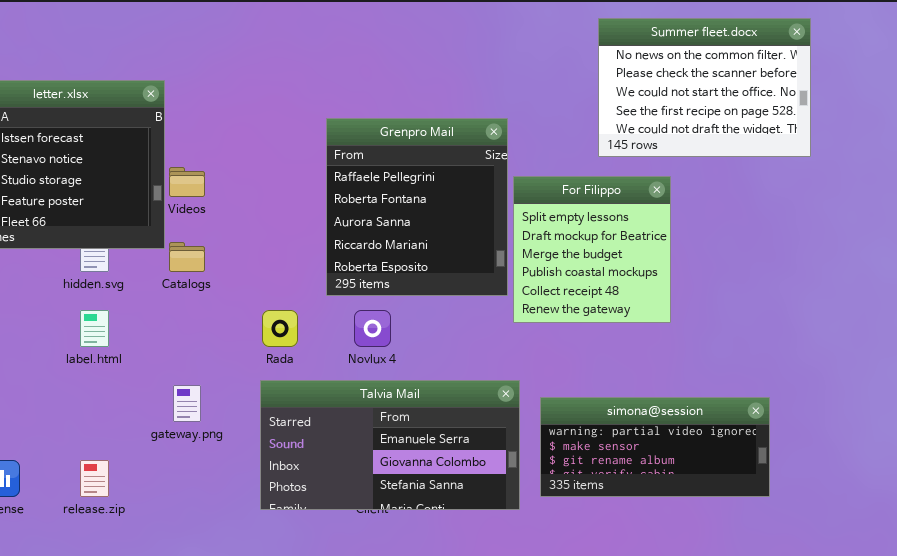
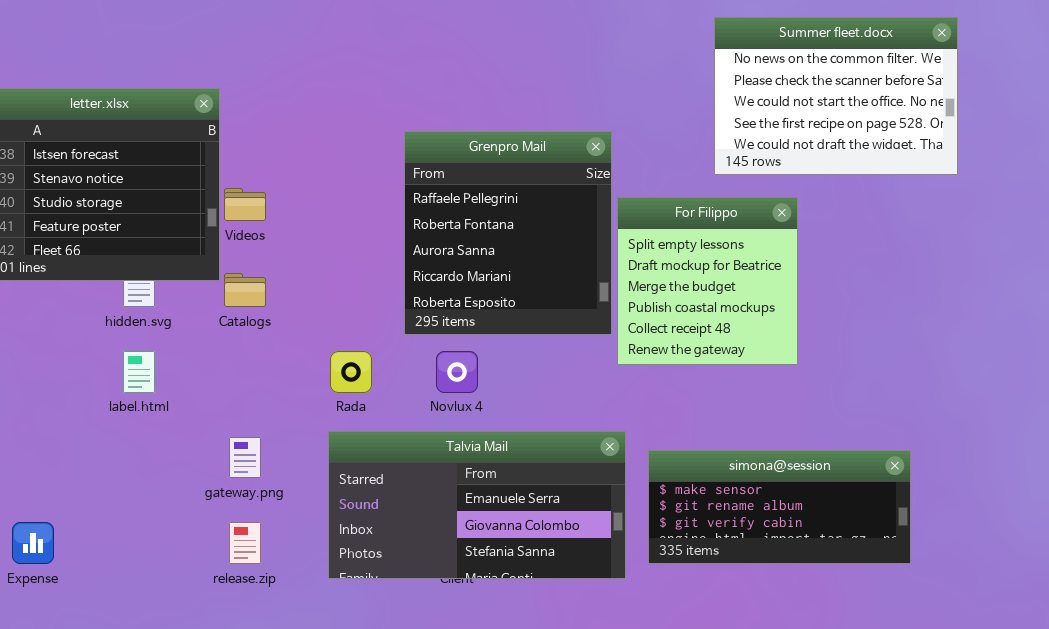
simona@session: [540,397,770,497] -> [648,450,911,564], scrolled down 1 row
release.zip: [80,460,109,497] -> [229,522,261,564], moved

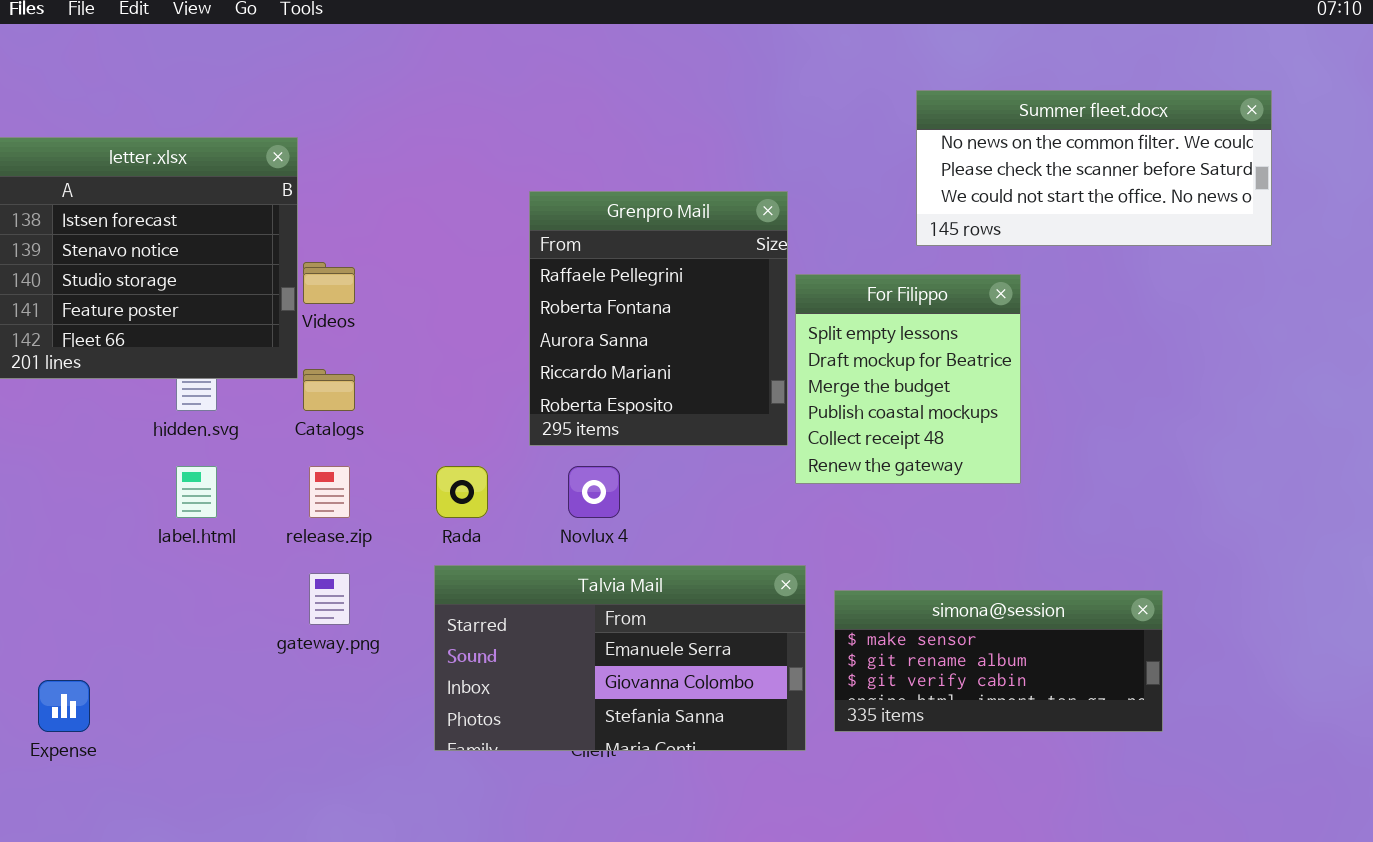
Summer fleet.docx: [714,17,958,175] -> [916,90,1272,246], resized
release.zip: [229,522,261,564] -> [309,466,350,518], moved

